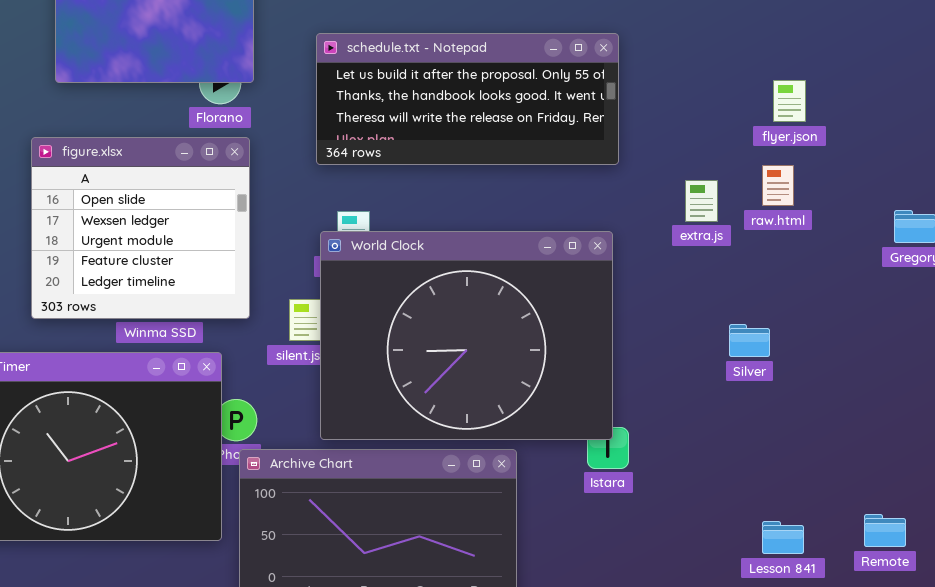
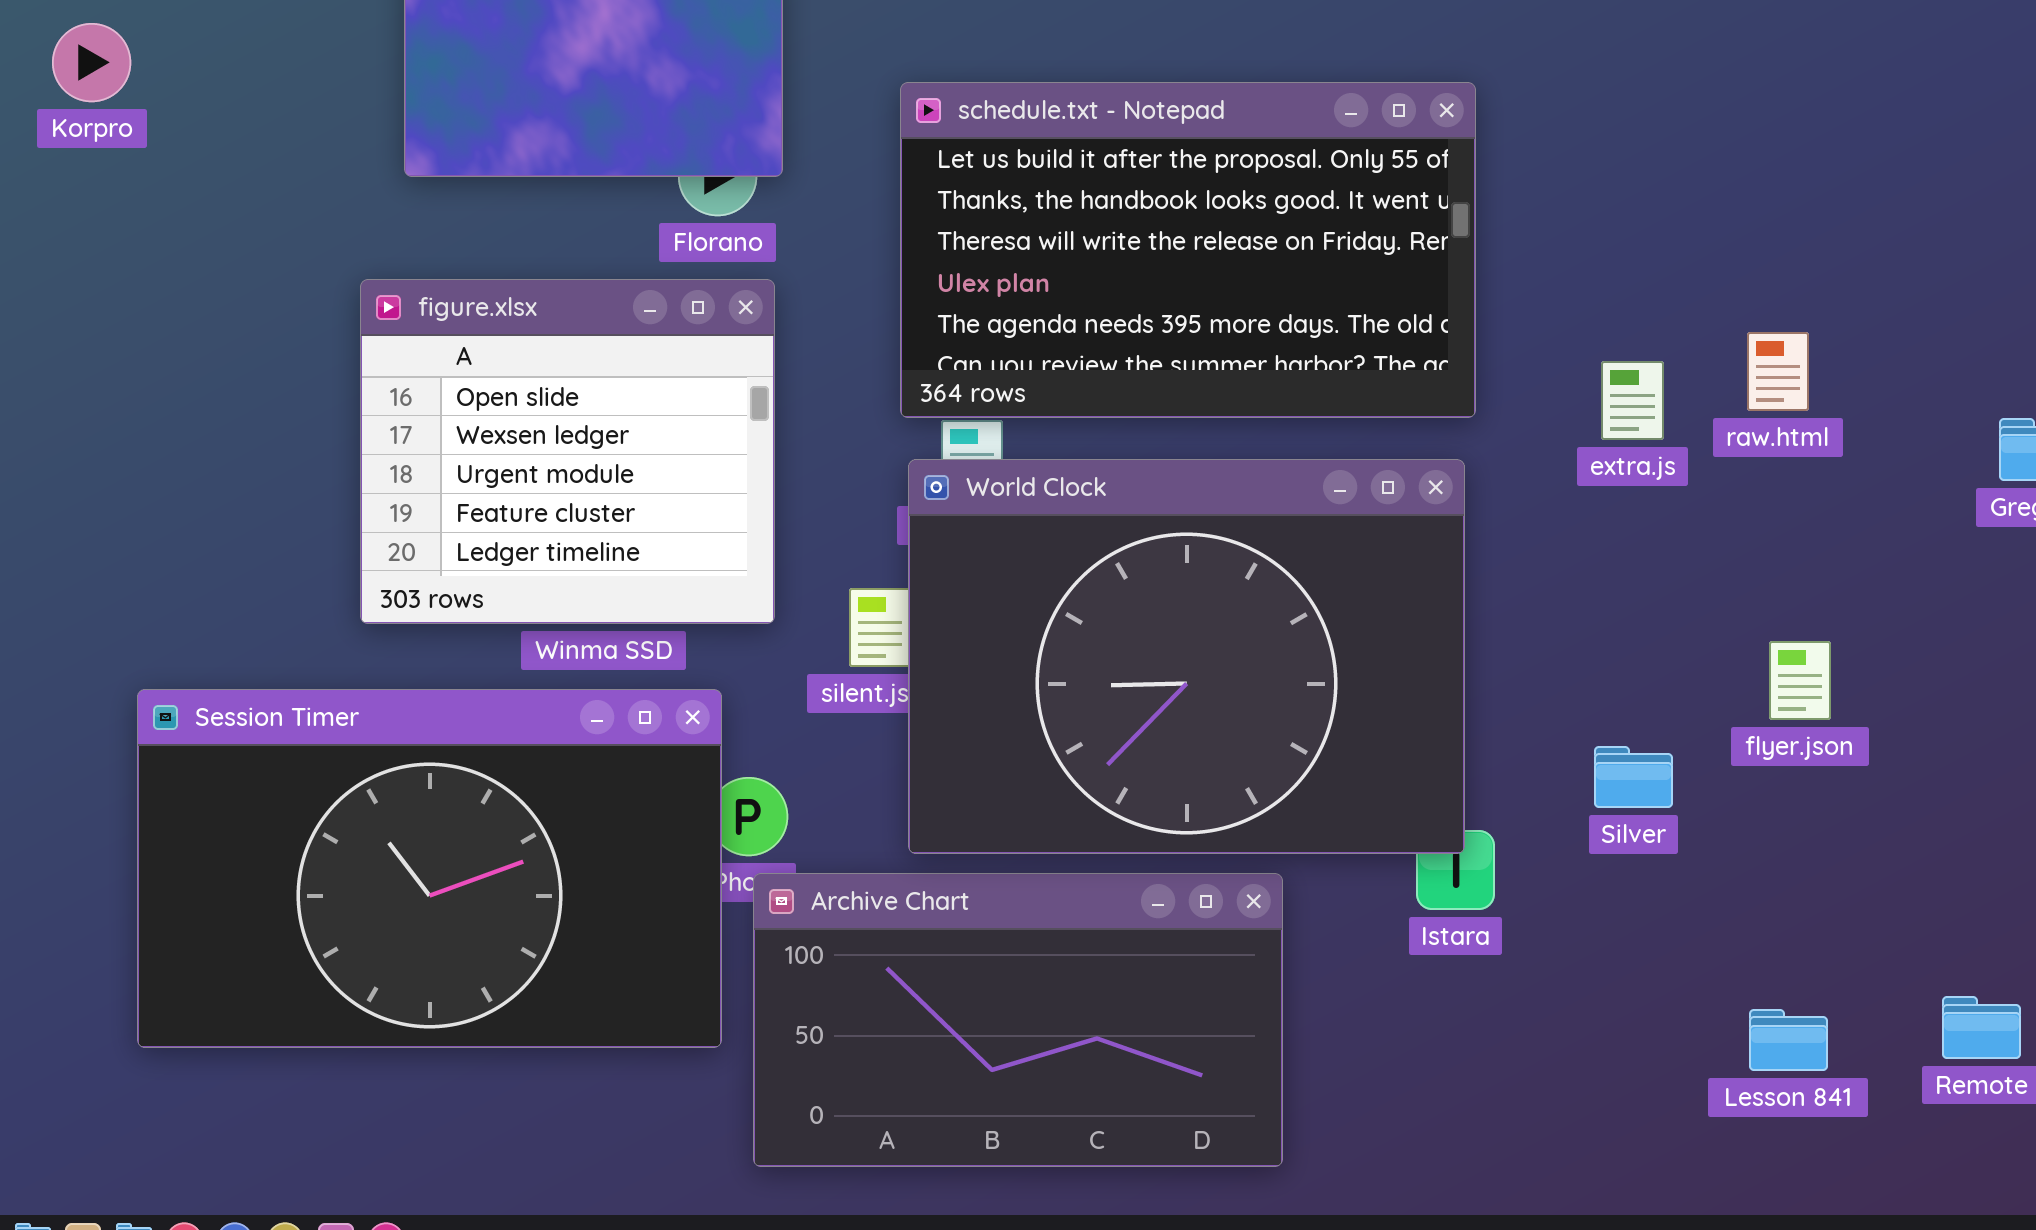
schedule.txt - Notepad: [316,33,619,165] -> [900,82,1476,418], resized
flyer.json: [773,80,806,122] -> [1769,641,1831,720], moved
Silver: [729,324,770,357] -> [1594,746,1673,808], moved

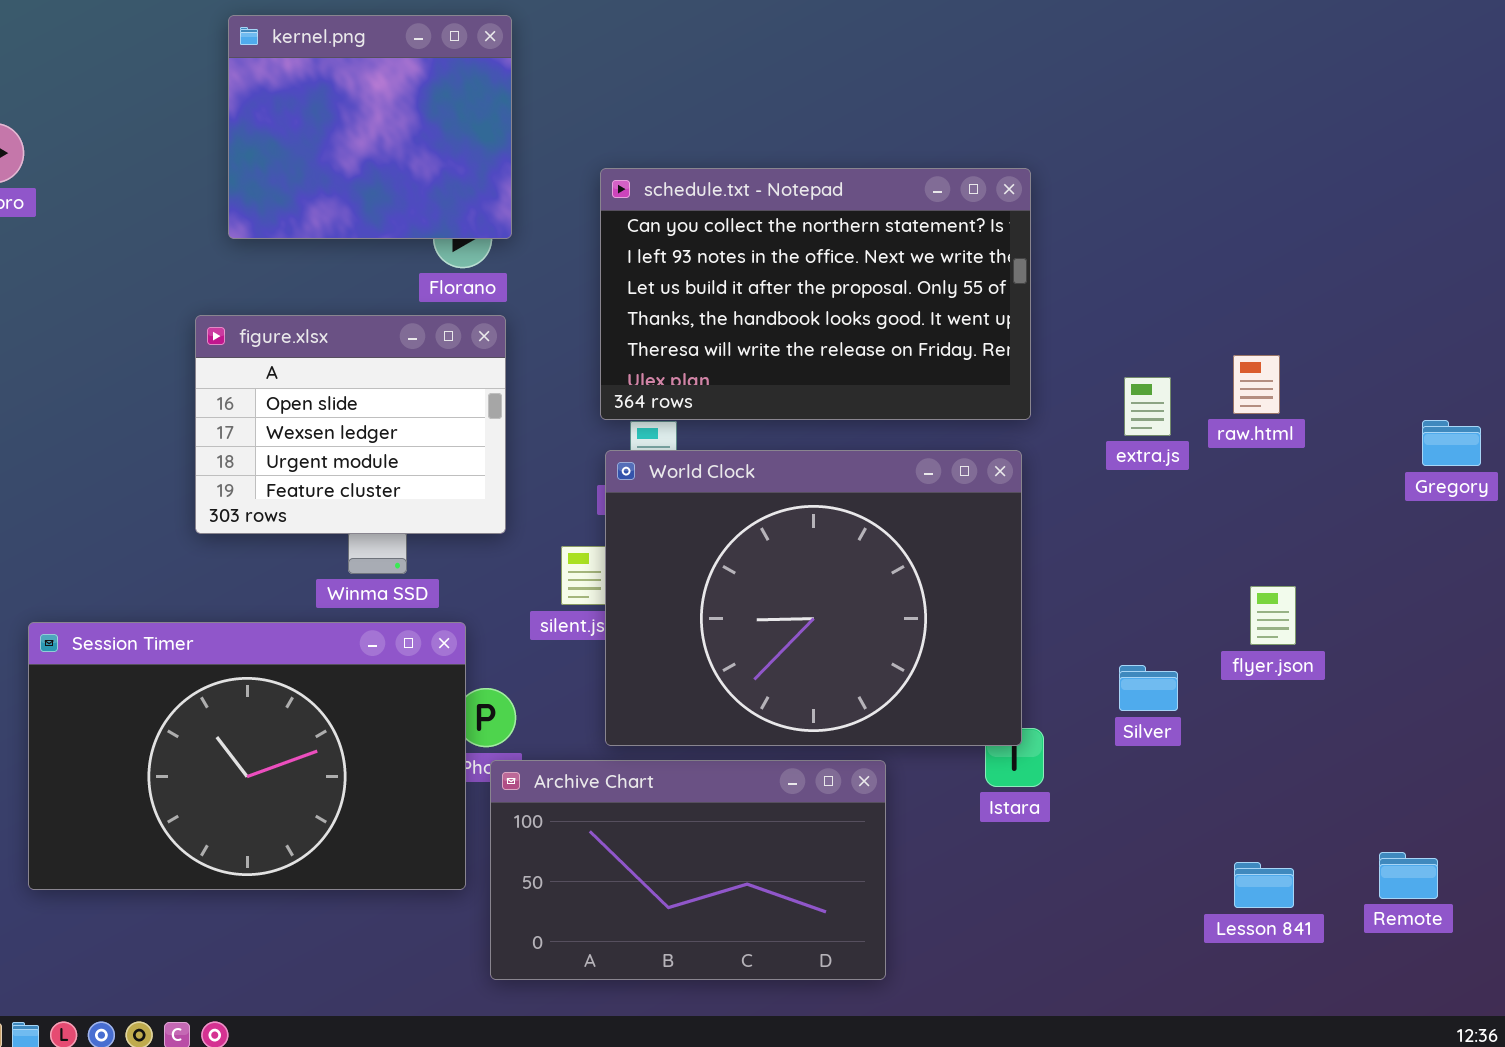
schedule.txt - Notepad: [900,82,1476,418] -> [600,168,1031,420], scrolled up 2 rows
figure.xlsx: [360,279,775,624] -> [195,315,506,534], resized

